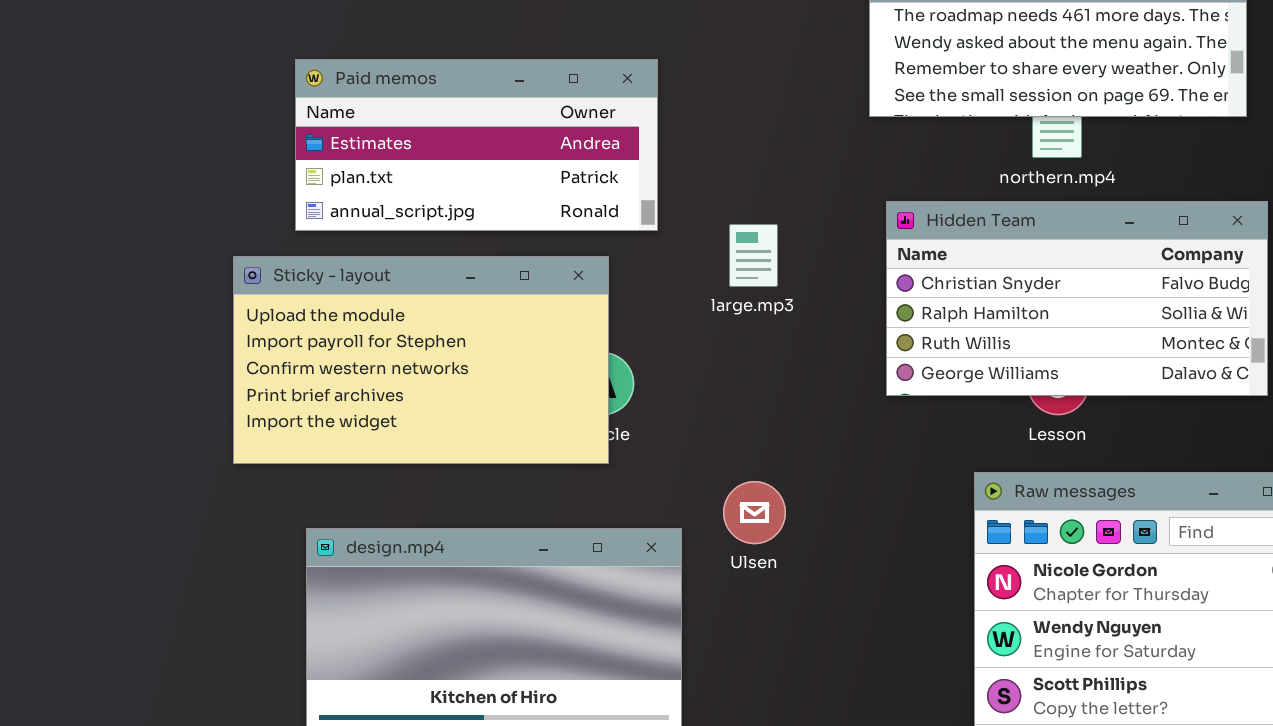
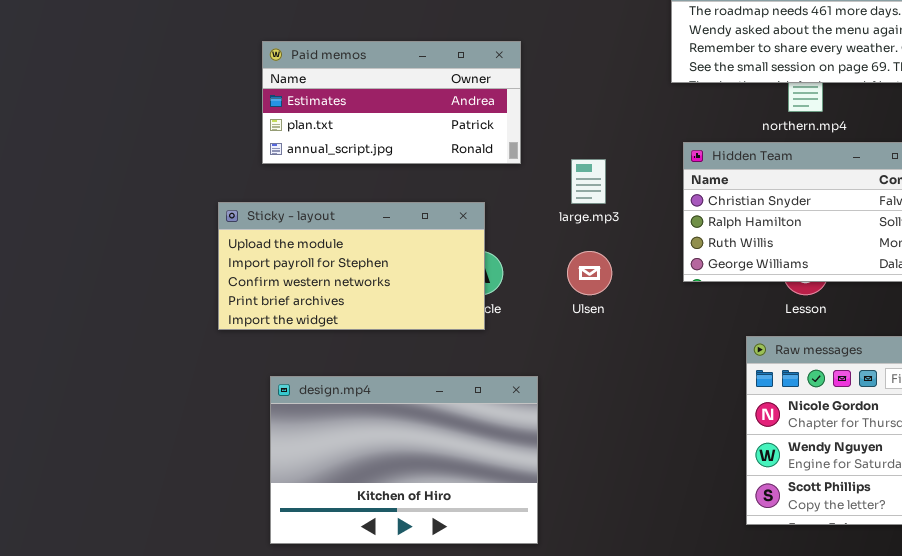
Sticky - layout: [233,256,609,464] -> [218,202,485,330], resized
Ulsen: [723,481,786,544] -> [567,251,612,295], moved

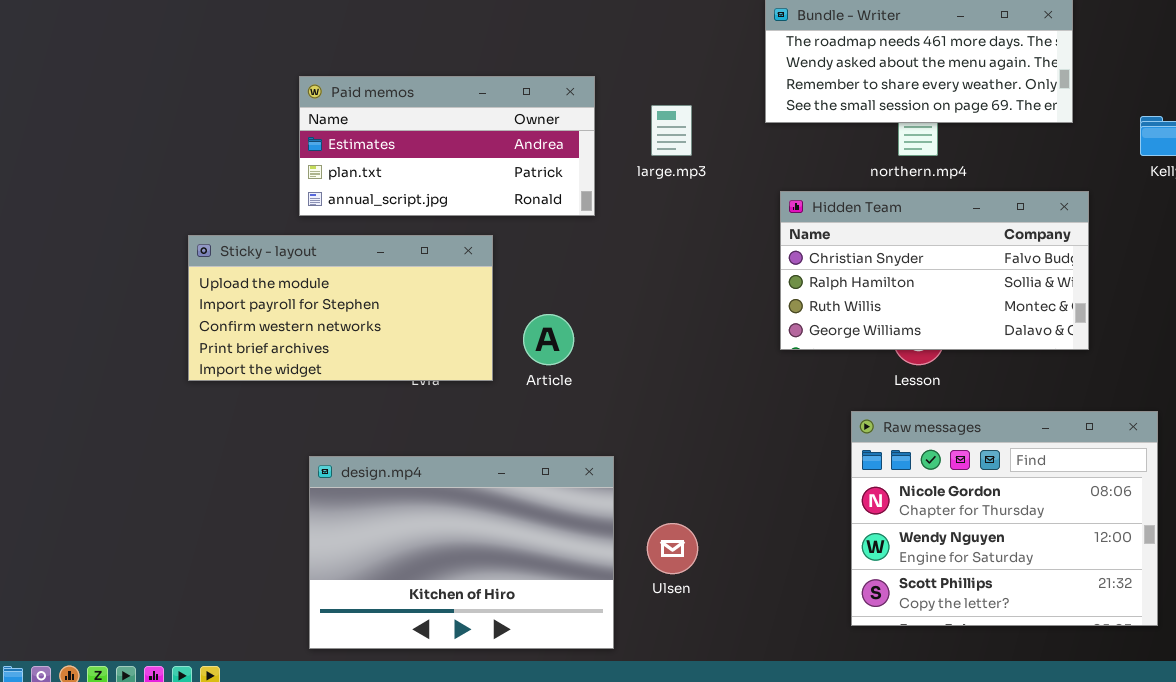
large.mp3: [571,159,606,204] -> [651,105,692,156], moved
Sticky - layout: [218,202,485,330] -> [188,235,493,381], moved
Ulsen: [567,251,612,295] -> [647,523,698,574], moved

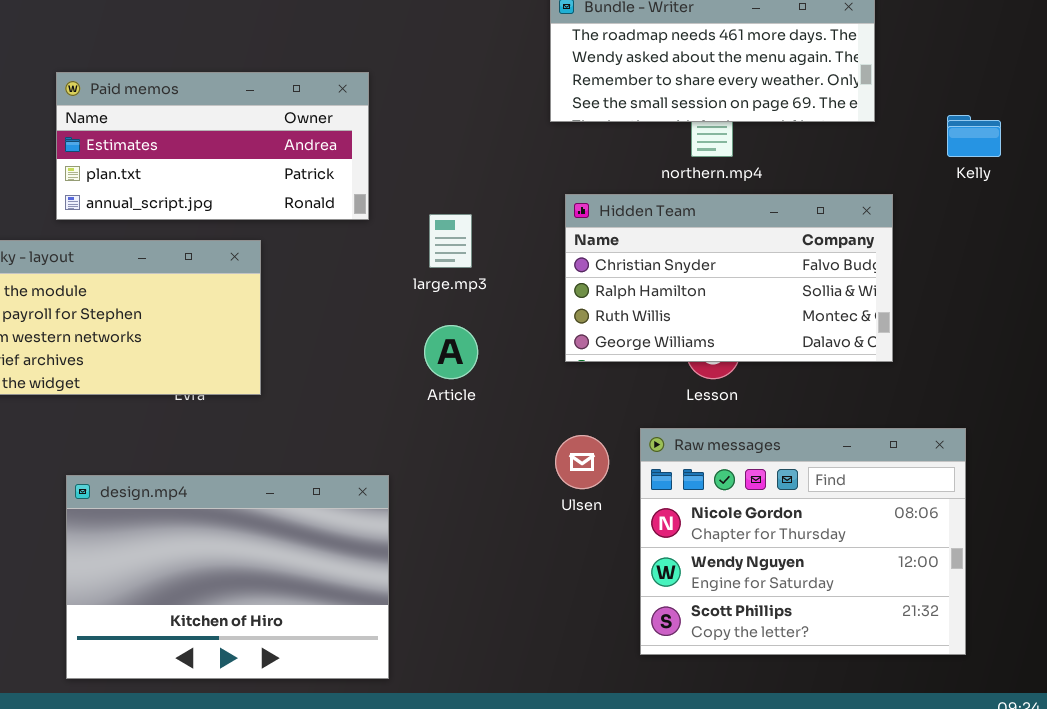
large.mp3: [651,105,692,156] -> [429,214,472,268], moved
Article: [523,314,574,365] -> [424,325,478,379], moved
Ulsen: [647,523,698,574] -> [555,435,609,489], moved

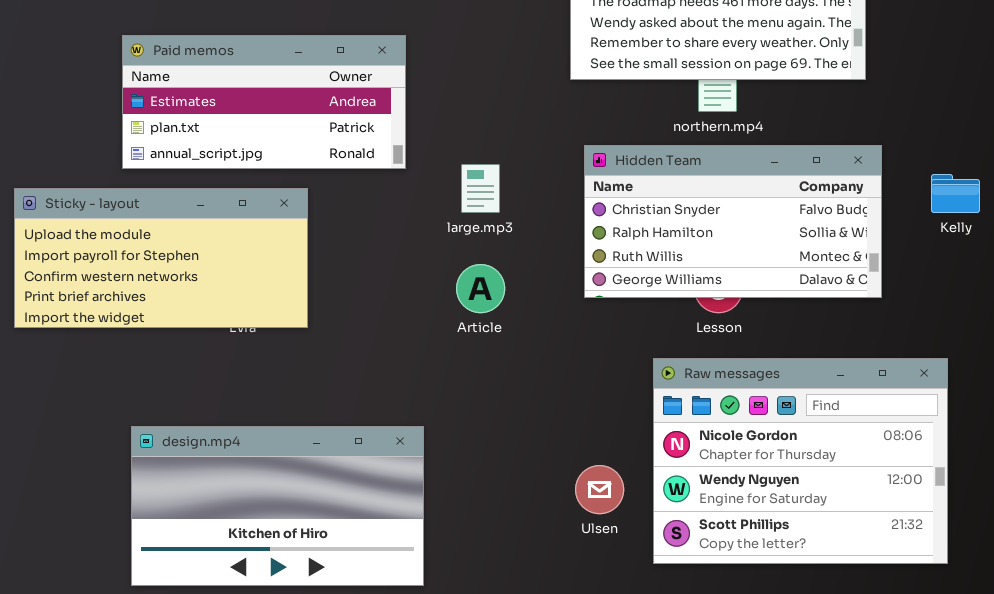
Kelly: [947,115,1001,157] -> [931,174,980,213], moved
Ulsen: [555,435,609,489] -> [575,465,624,514], moved
design.mp4: [66,475,389,679] -> [131,426,424,586], resized

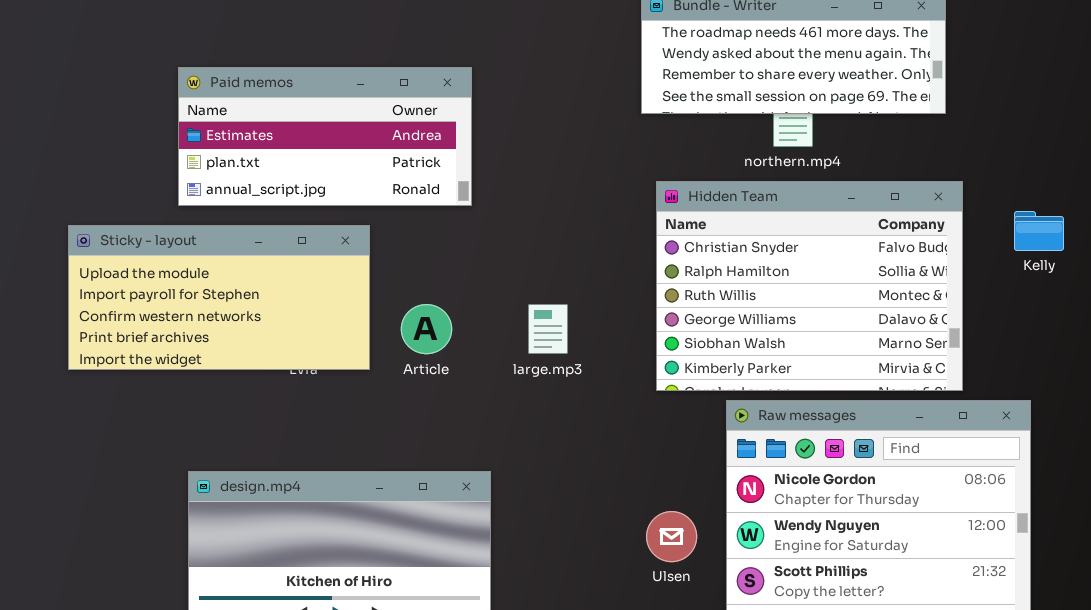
Hidden Team: [584,145,882,298] -> [656,181,963,391], resized
large.mp3: [461,164,500,213] -> [528,304,568,354], moved
Article: [456,264,505,313] -> [401,304,452,354], moved

